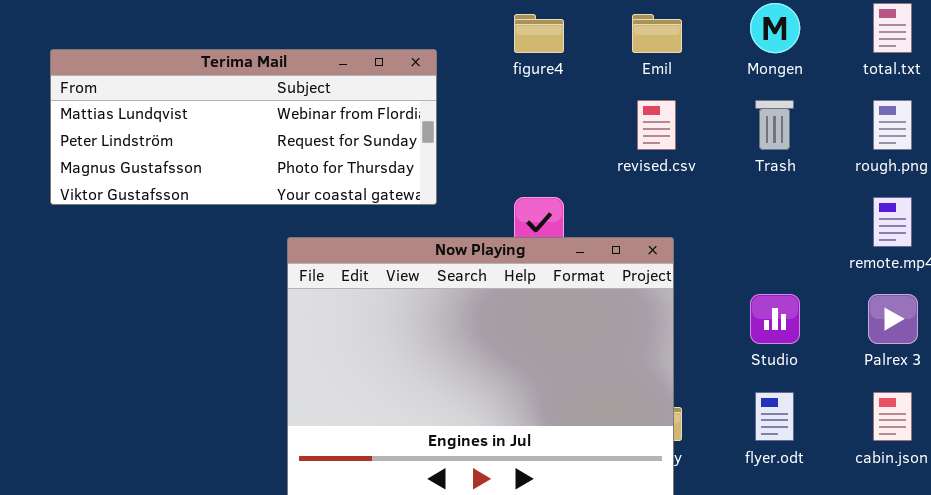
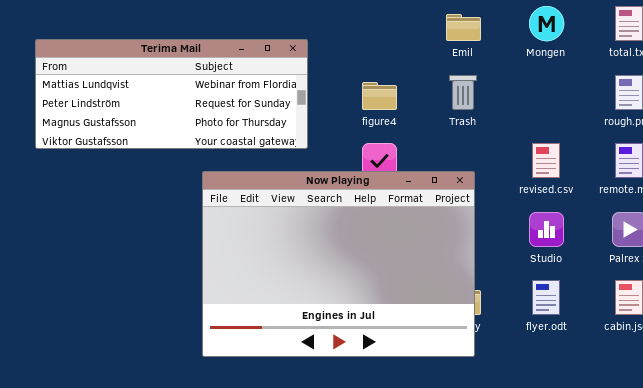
figure4: [514,14,564,53] -> [362,82,397,110], moved
revised.csv: [637,100,676,150] -> [532,143,560,178], moved
Trash: [755,100,794,150] -> [449,75,477,110], moved

